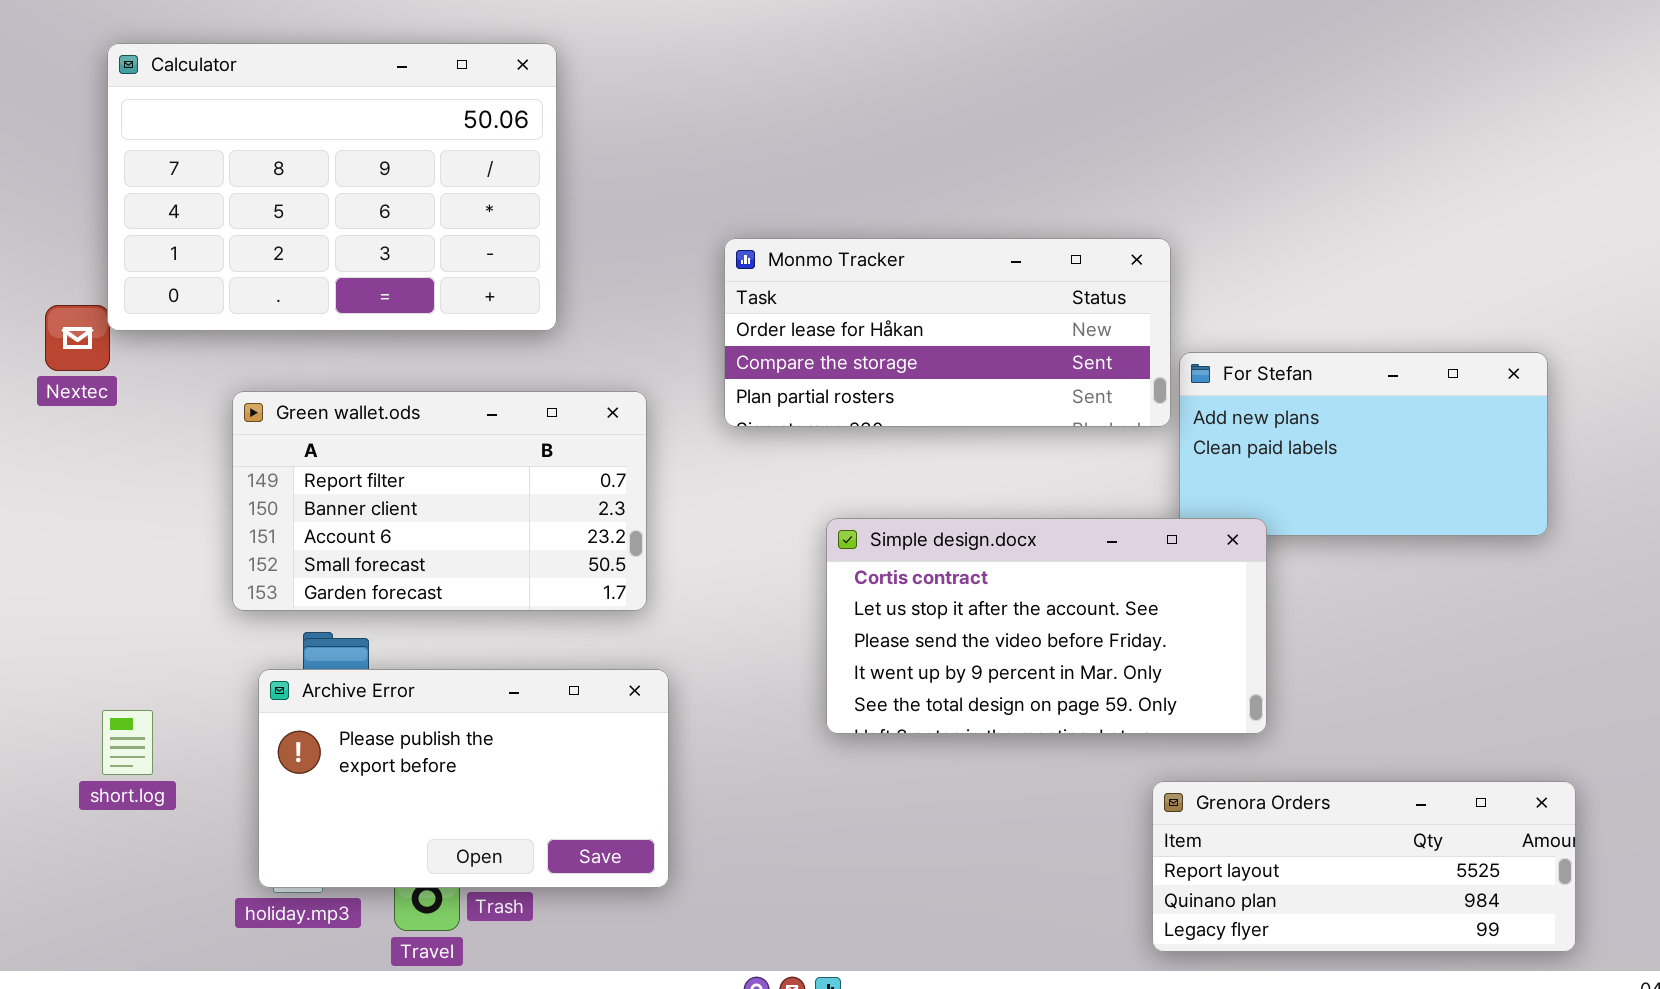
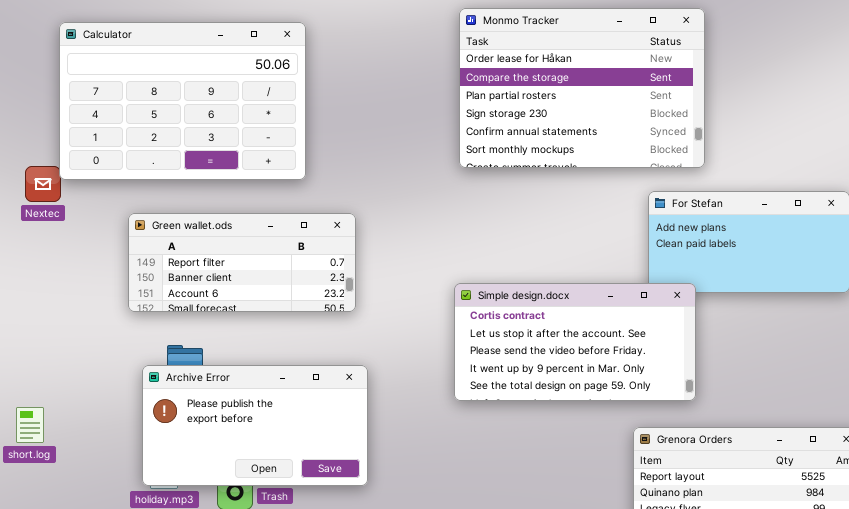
Monmo Tracker: [724,238,1171,427] -> [459,8,705,168], moved, resized
Green wallet.ods: [232,391,647,611] -> [128,213,356,312], resized
short.log: [102,710,153,775] -> [16,407,44,443], moved

